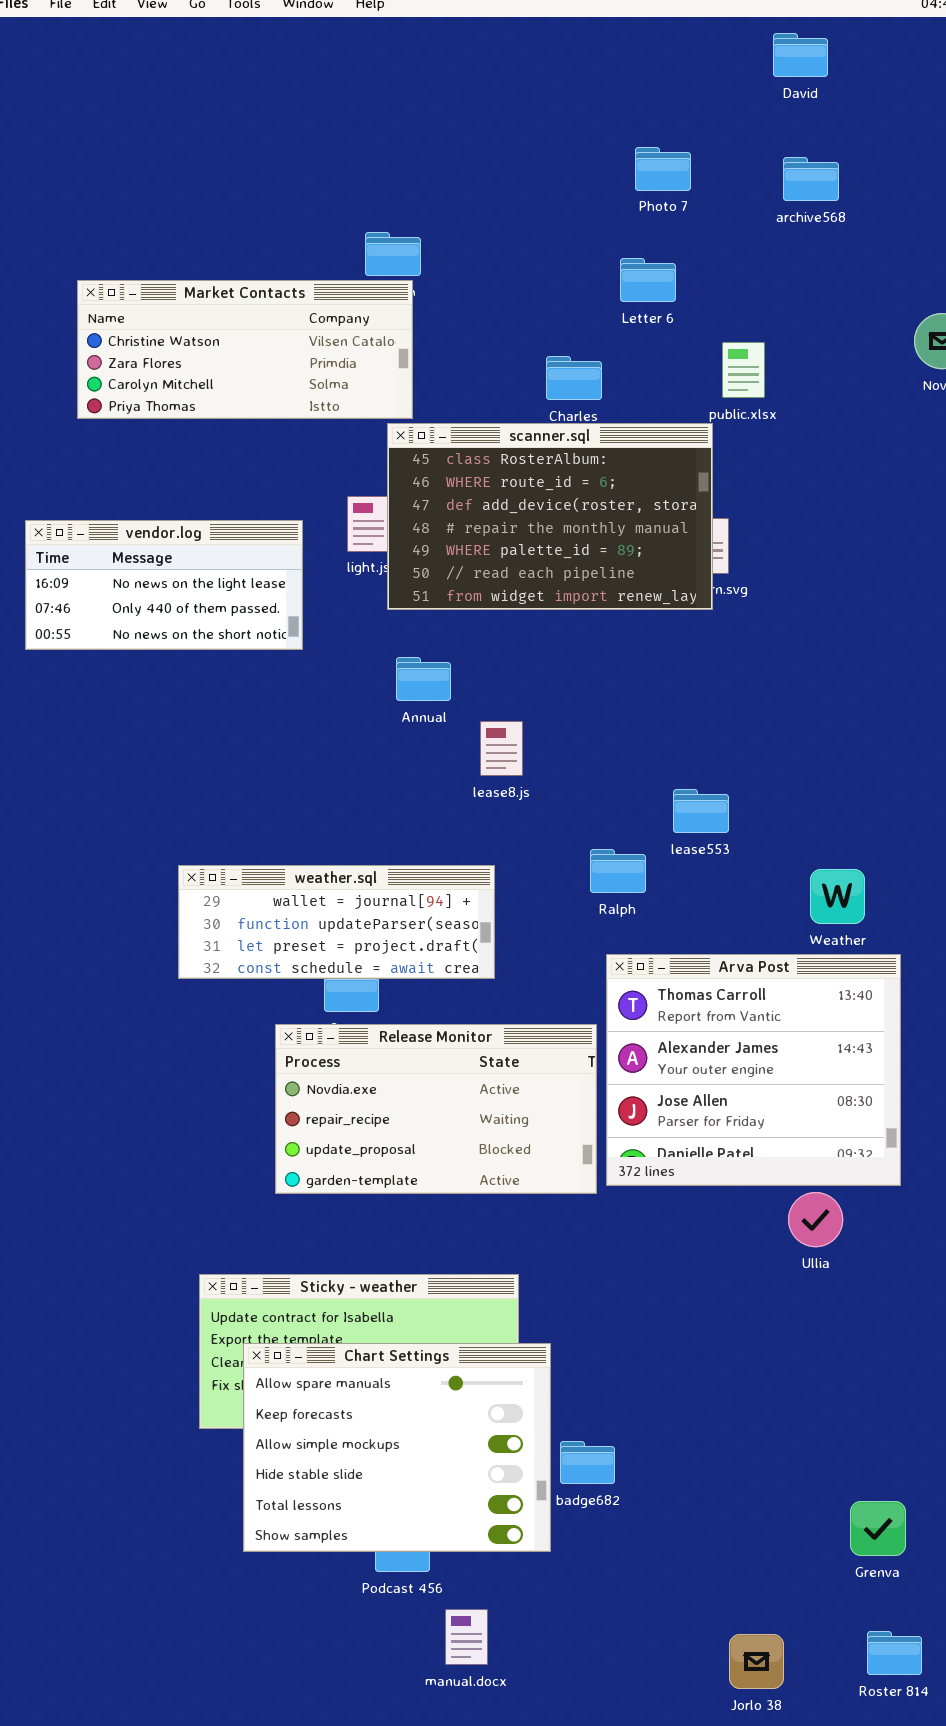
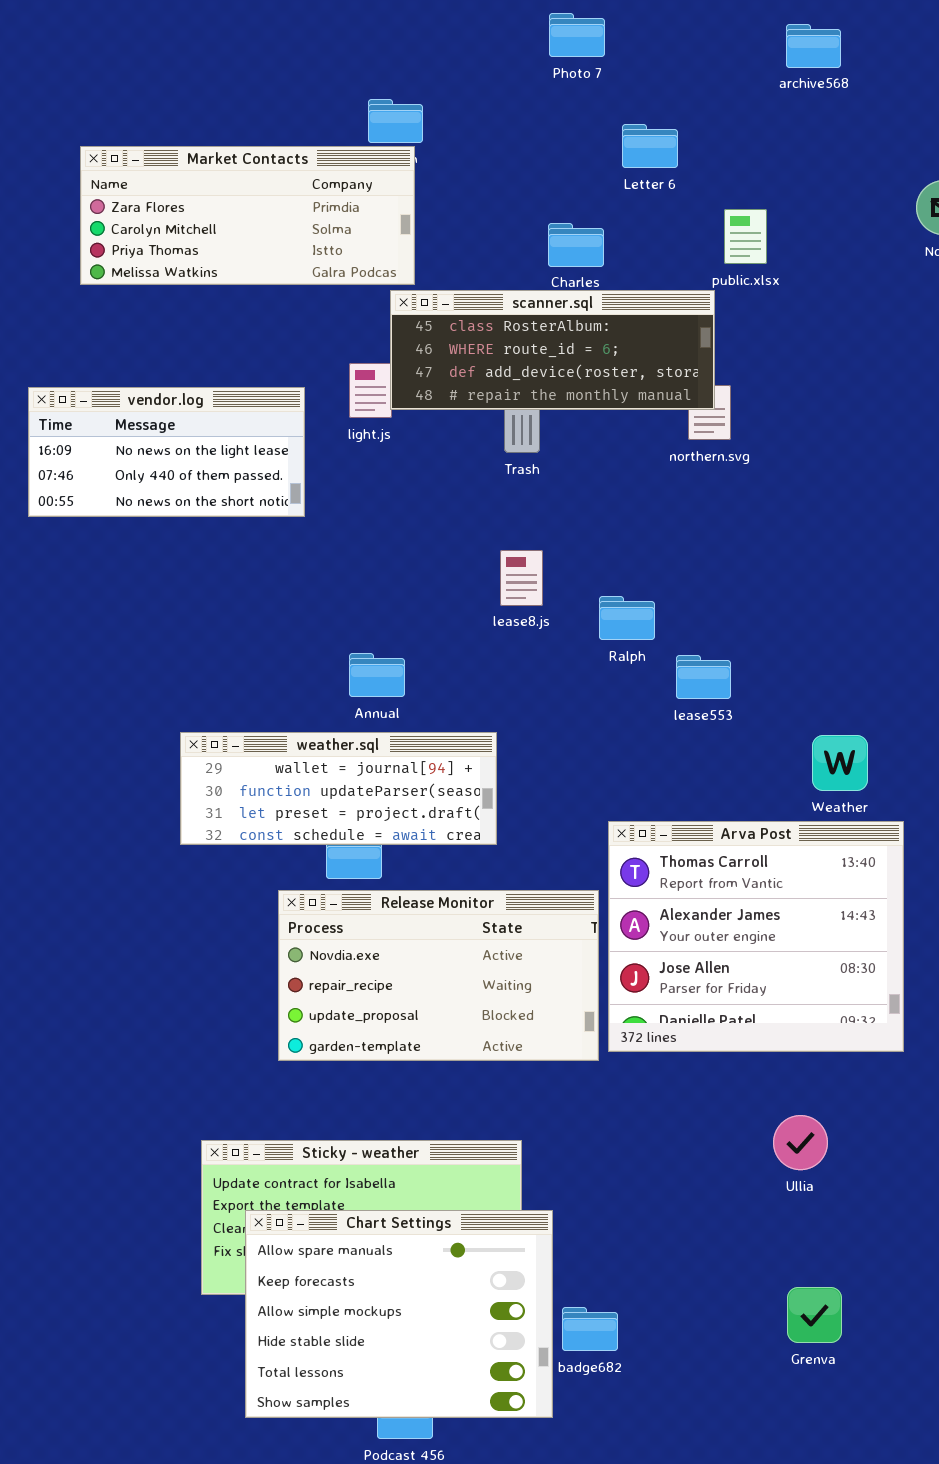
Photo 7: [635,147,691,191] -> [549,13,605,57], moved
Market Contacts: [77,280,413,419] -> [80,146,415,285], scrolled down 1 row
scanner.sql: [387,423,713,610] -> [390,290,715,410], resized
Annual: [396,657,451,701] -> [349,653,405,697], moved
lease8.js: [480,721,523,776] -> [500,550,543,606], moved
Ralph: [590,849,646,893] -> [599,596,655,640], moved
Ullia: [788,1192,843,1247] -> [773,1115,828,1170], moved
Grenva: [850,1501,906,1556] -> [787,1287,842,1343], moved

